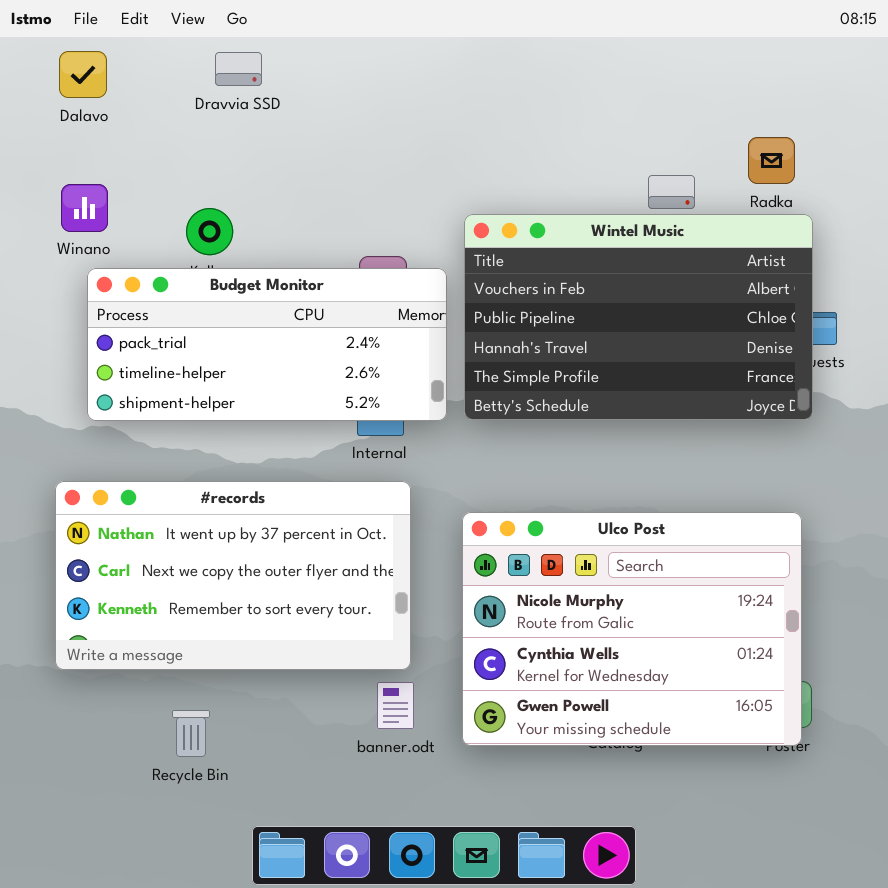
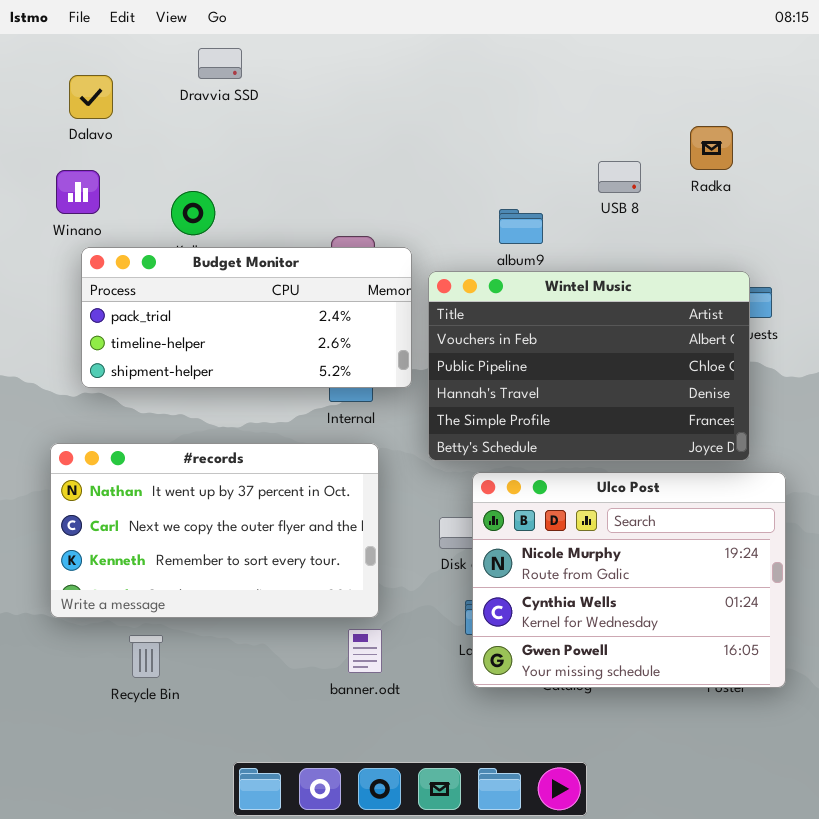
Dalavo: [59,51,107,98] -> [69,75,113,119], moved
Wintel Music: [464,214,813,420] -> [428,271,750,461], moved
Ulco Post: [462,512,802,746] -> [472,472,786,688], moved
Recycle Bin: [172,710,210,757] -> [129,635,163,678], moved

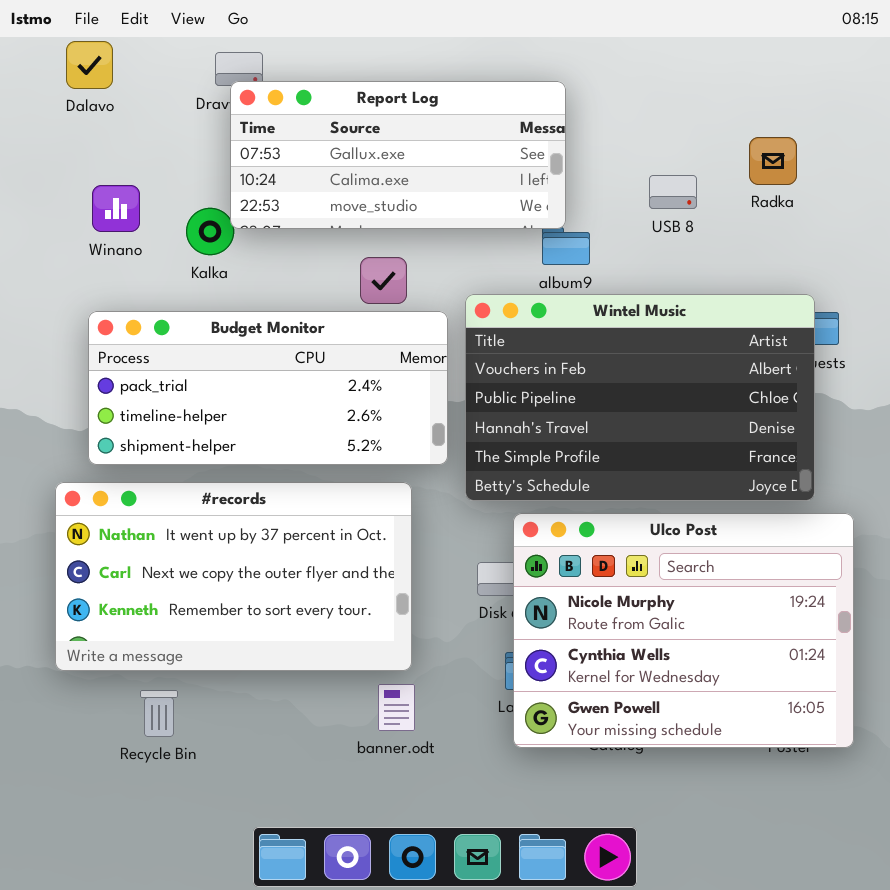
Dalavo: [69,75,113,119] -> [66,41,113,89], moved
Report Log: none -> [230,81,566,229], opened
Winano: [56,170,100,214] -> [92,185,140,232], moved
Budget Monitor: [81,247,412,388] -> [88,311,448,465], moved

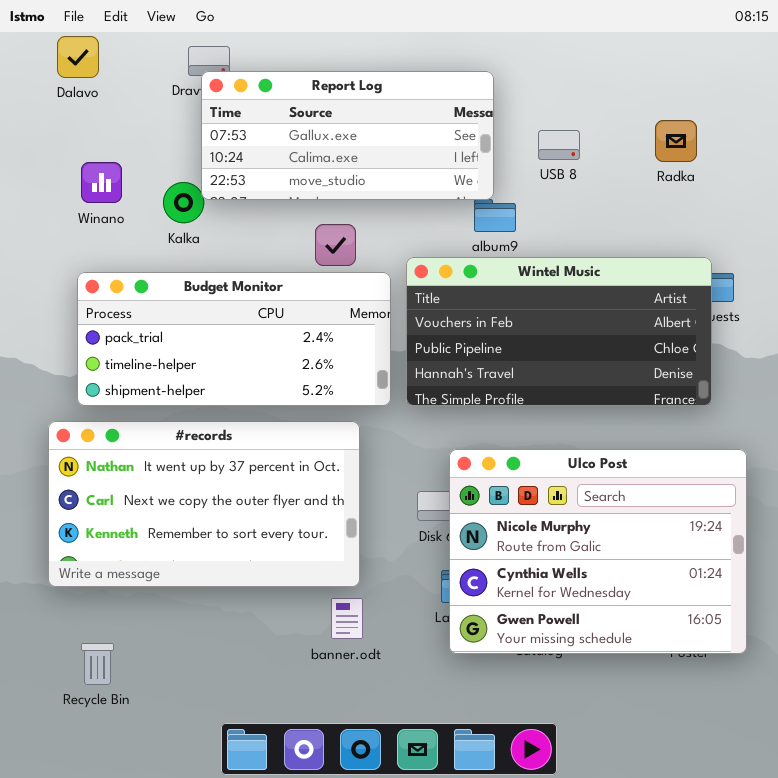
USB 8: [649,175,697,209] -> [538,130,580,160], moved
Wintel Music: [465,294,815,501] -> [406,257,712,406], resized
Recycle Bin: [140,690,178,737] -> [81,643,114,685], moved

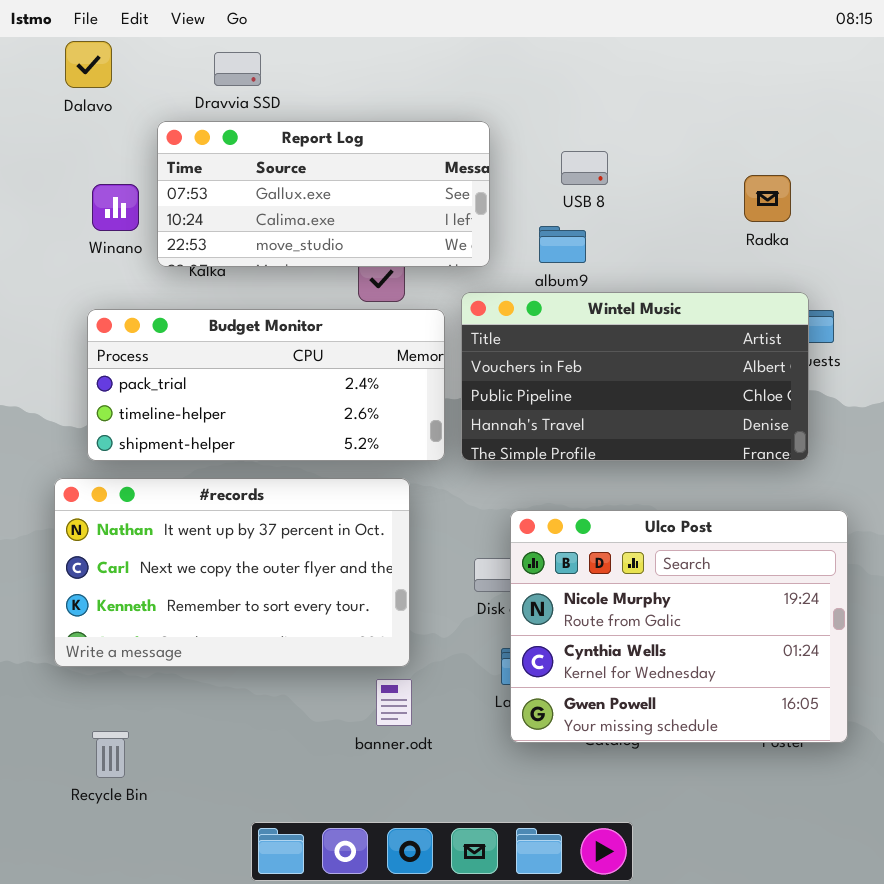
Report Log: [201,71,494,200] -> [157,121,490,267], moved
Radka: [655,120,697,162] -> [744,175,791,222], moved
USB 8: [538,130,580,160] -> [561,151,608,185], moved

